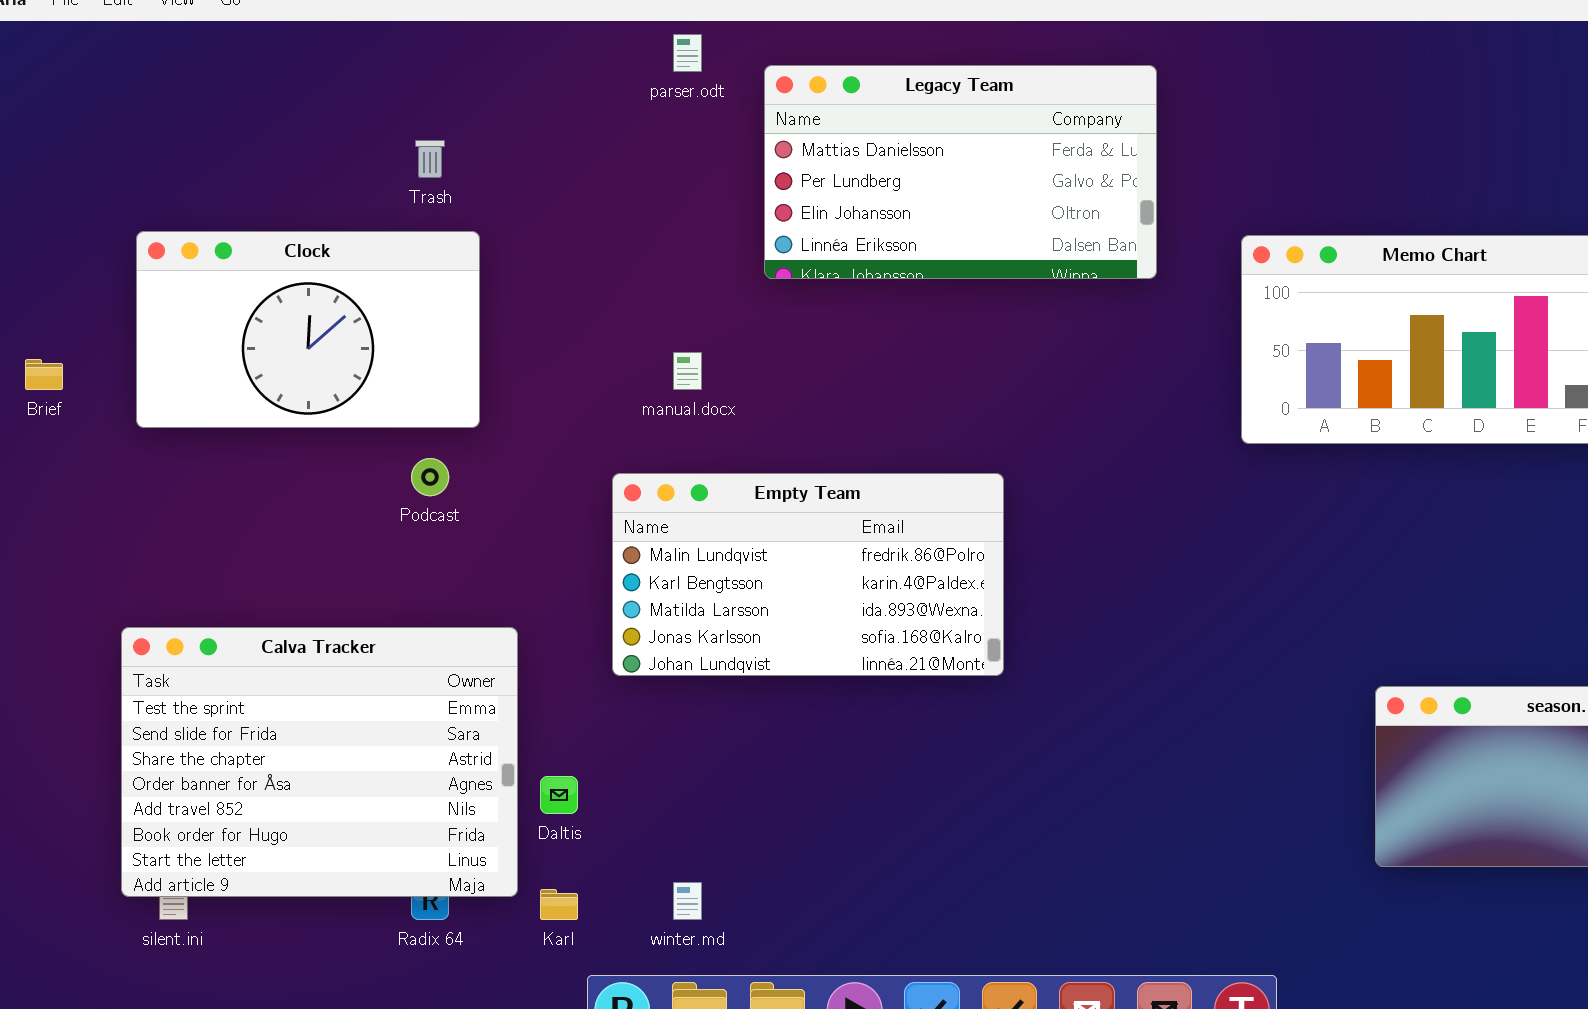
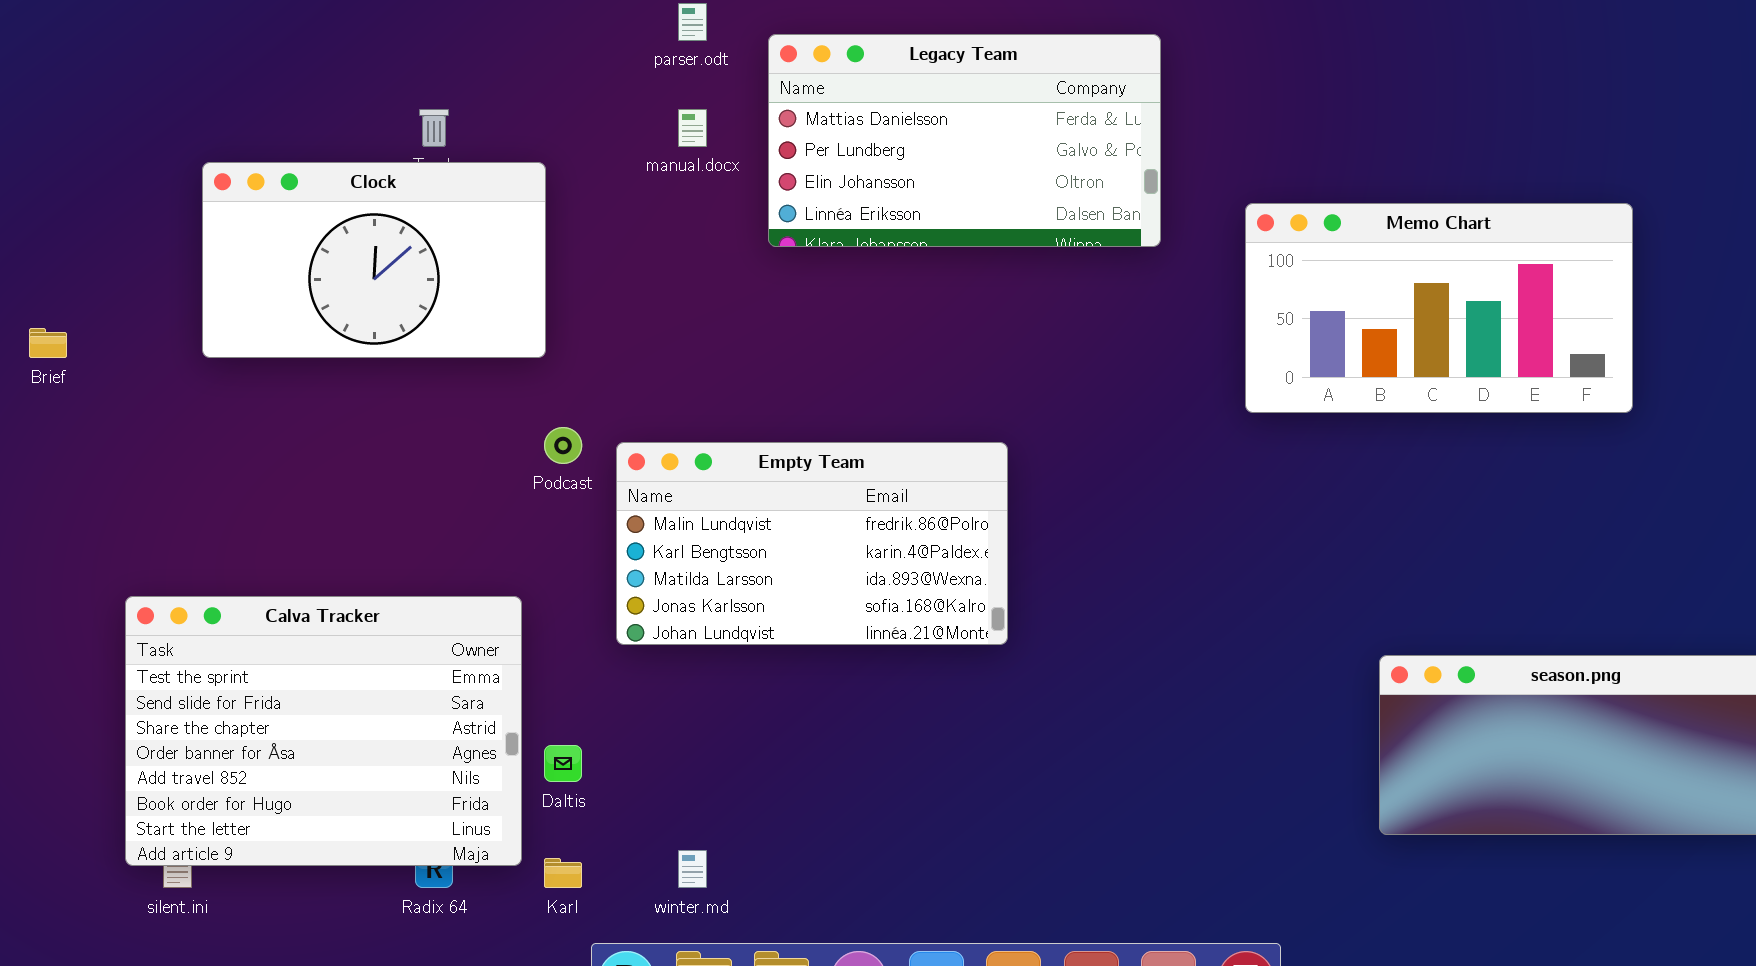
Clock: [136,231,480,428] -> [202,162,546,358], moved
manual.docx: [673,352,702,390] -> [678,109,707,147], moved
Podcast: [411,458,449,496] -> [544,427,582,464], moved

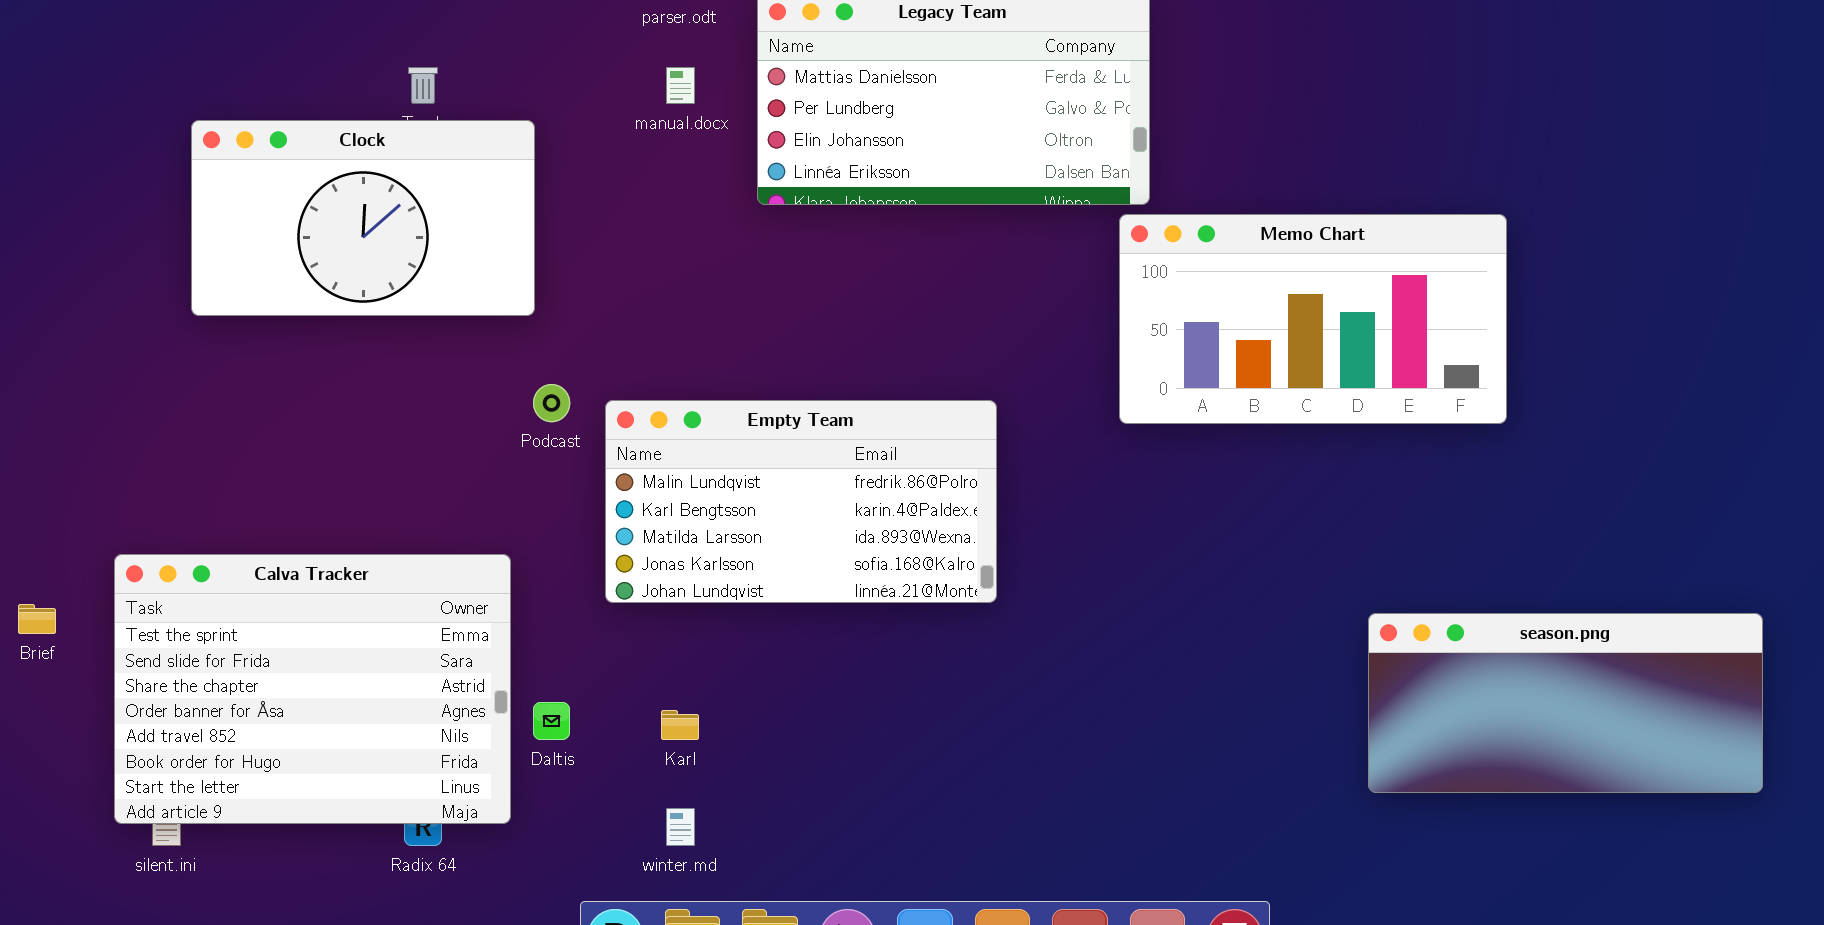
Memo Chart: [1245,203,1633,413] -> [1119,214,1507,424], moved
Brief: [29,328,67,358] -> [18,604,56,634], moved
Karl: [544,858,582,888] -> [661,710,699,740], moved

